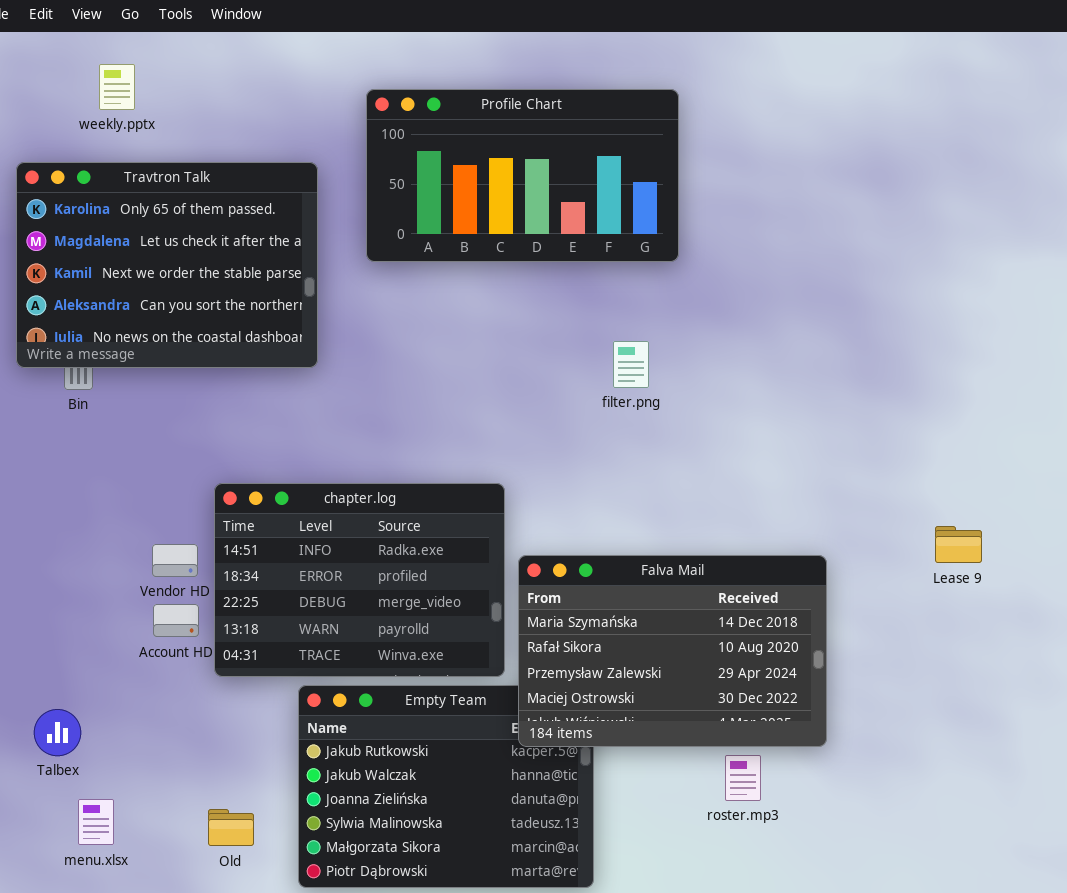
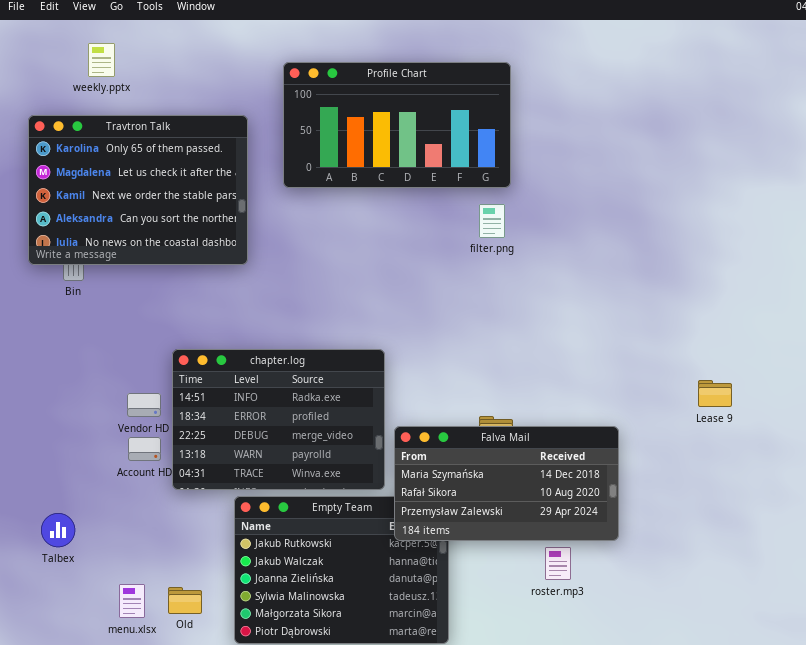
filter.png: [613,341,649,388] -> [479,204,505,238], moved
Falva Mail: [518,555,827,747] -> [394,426,619,541], resized
menu.xlsx: [78,799,114,845] -> [119,584,145,618], moved

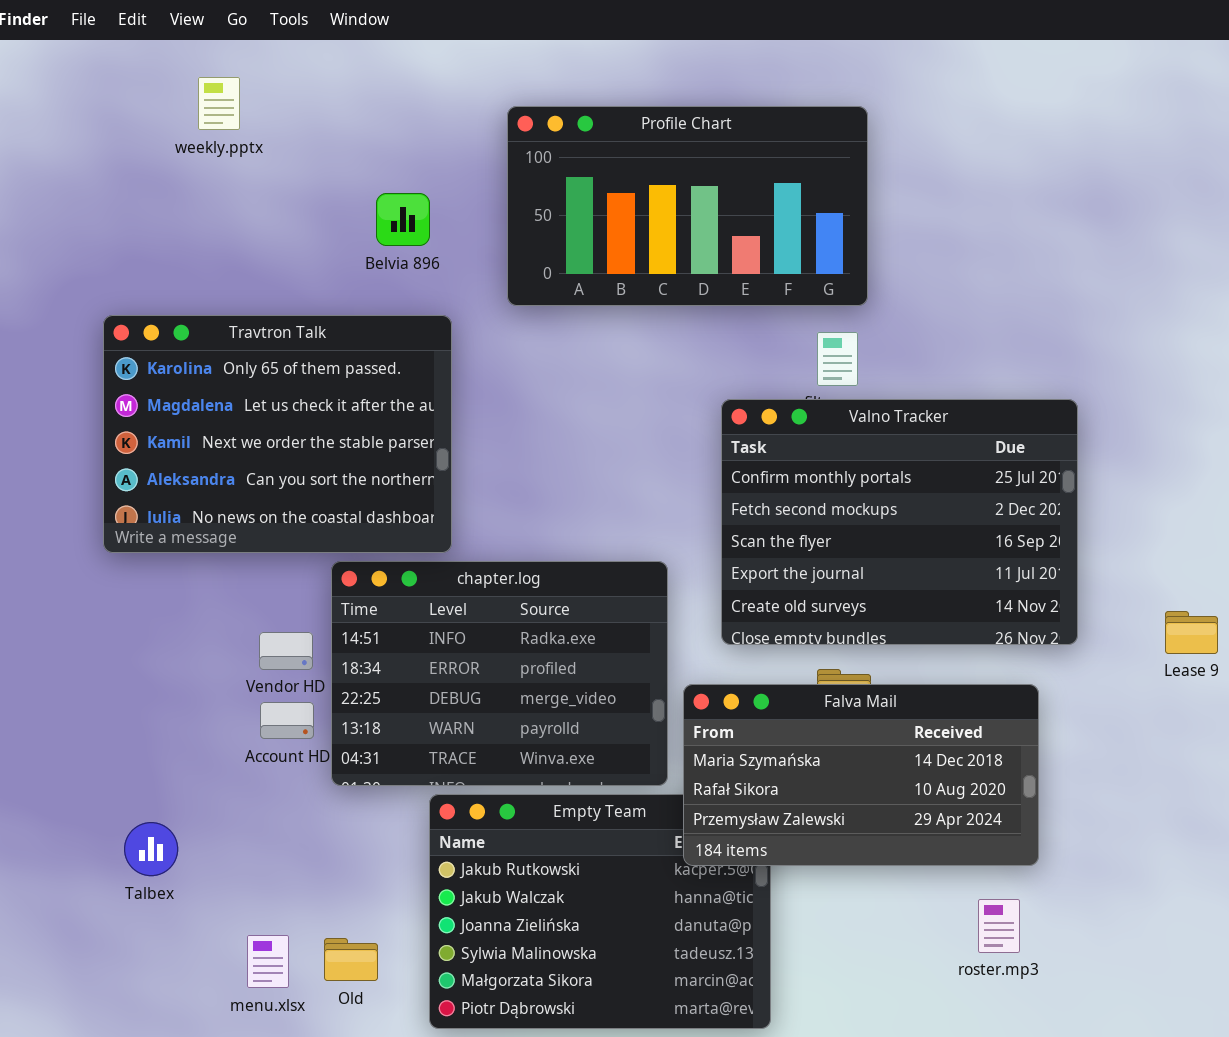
Travtron Talk: [28,115,248,265] -> [103,315,452,553], moved
Valno Tracker: none -> [721,399,1078,645], opened
roster.mp3: [545,547,571,580] -> [978,899,1020,953], moved

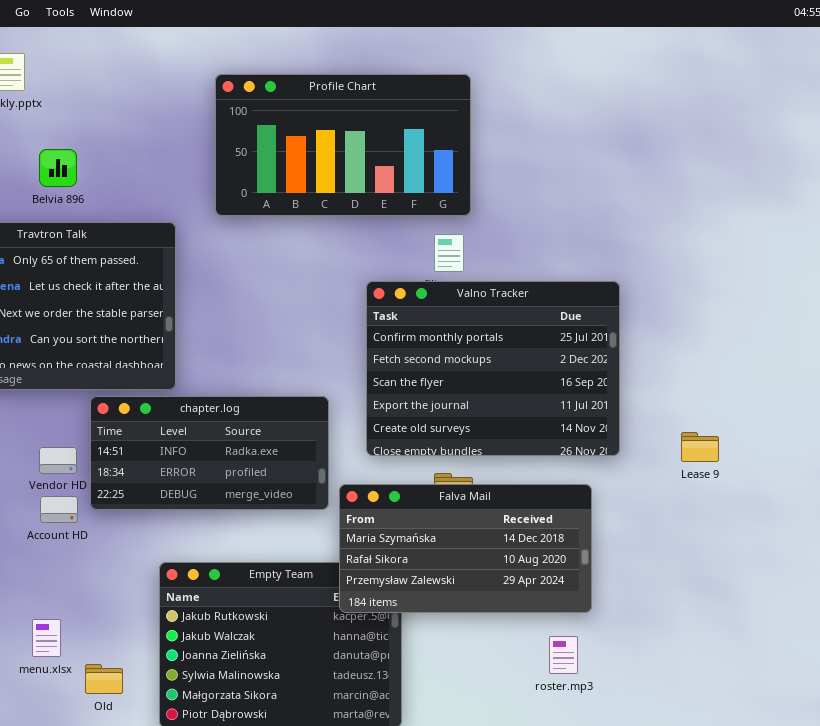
Belvia 896: [376,193,430,246] -> [39,149,77,187], moved
chapter.log: [331,561,668,786] -> [90,396,329,510], resized
menu.xlsx: [247,935,289,988] -> [32,619,61,657], moved

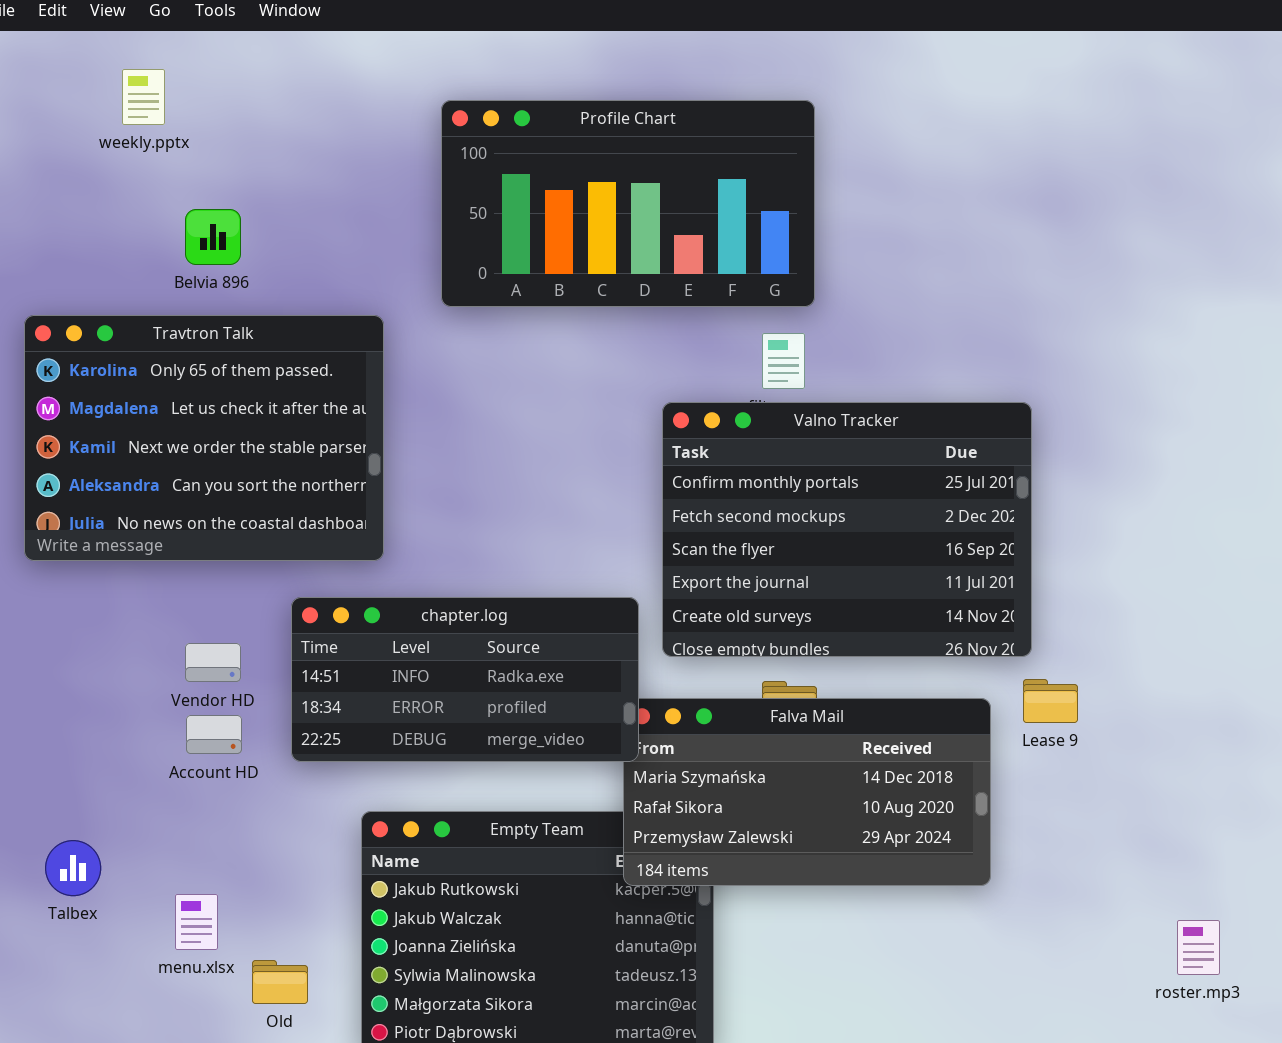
chapter.log: [90,396,329,510] -> [291,597,639,762], moved
Lease 9: [681,432,719,462] -> [1023,679,1078,723], moved
roster.mp3: [549,636,578,674] -> [1177,920,1220,975], moved

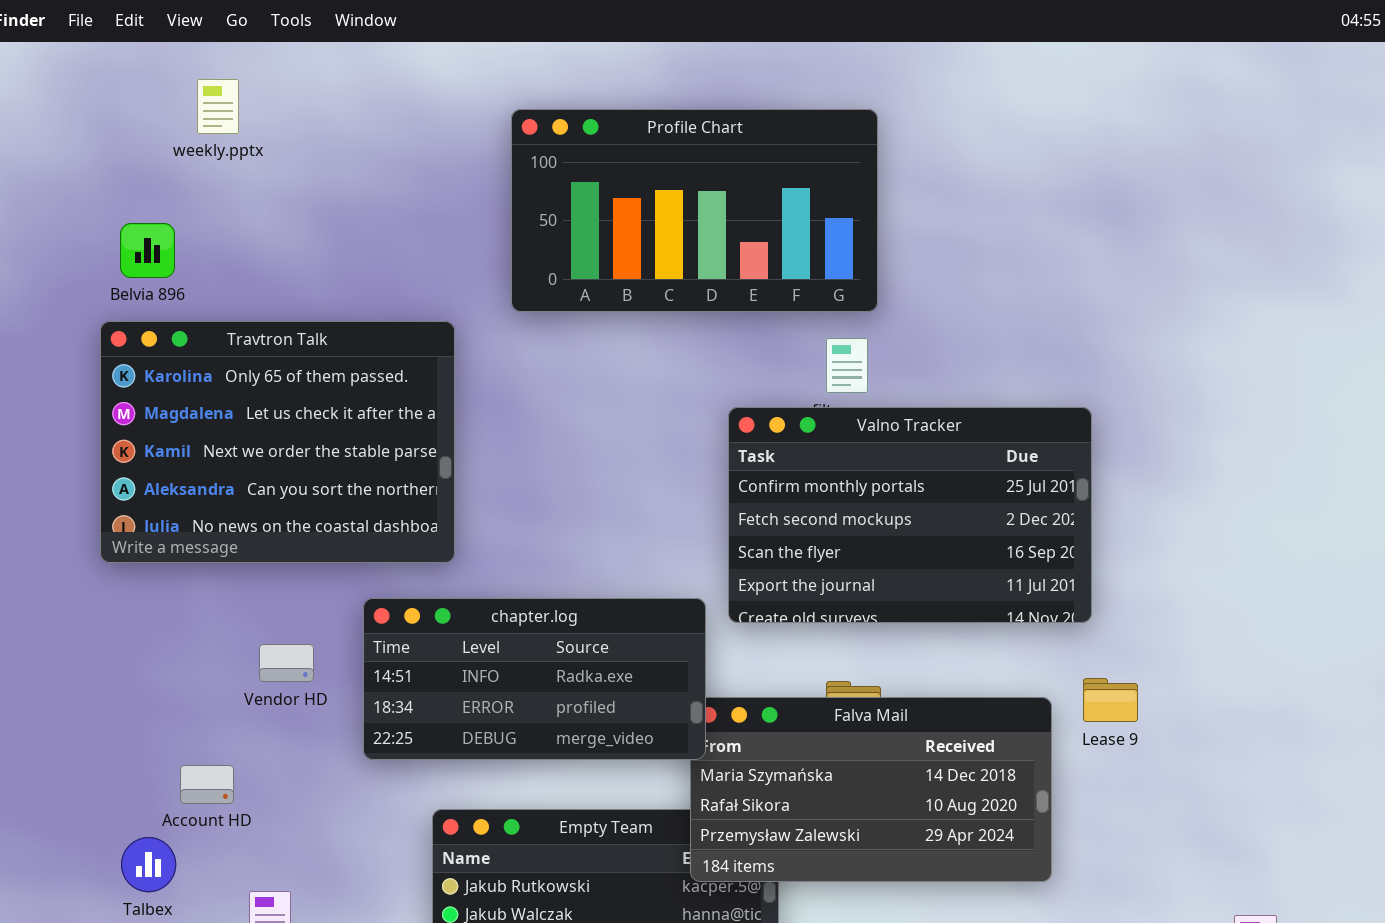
Belvia 896: [185,209,241,265] -> [120,223,175,278], moved
Valno Tracker: [662,402,1032,657] -> [728,407,1092,623], resized
Account HD: [186,715,242,754] -> [180,765,234,804], moved

